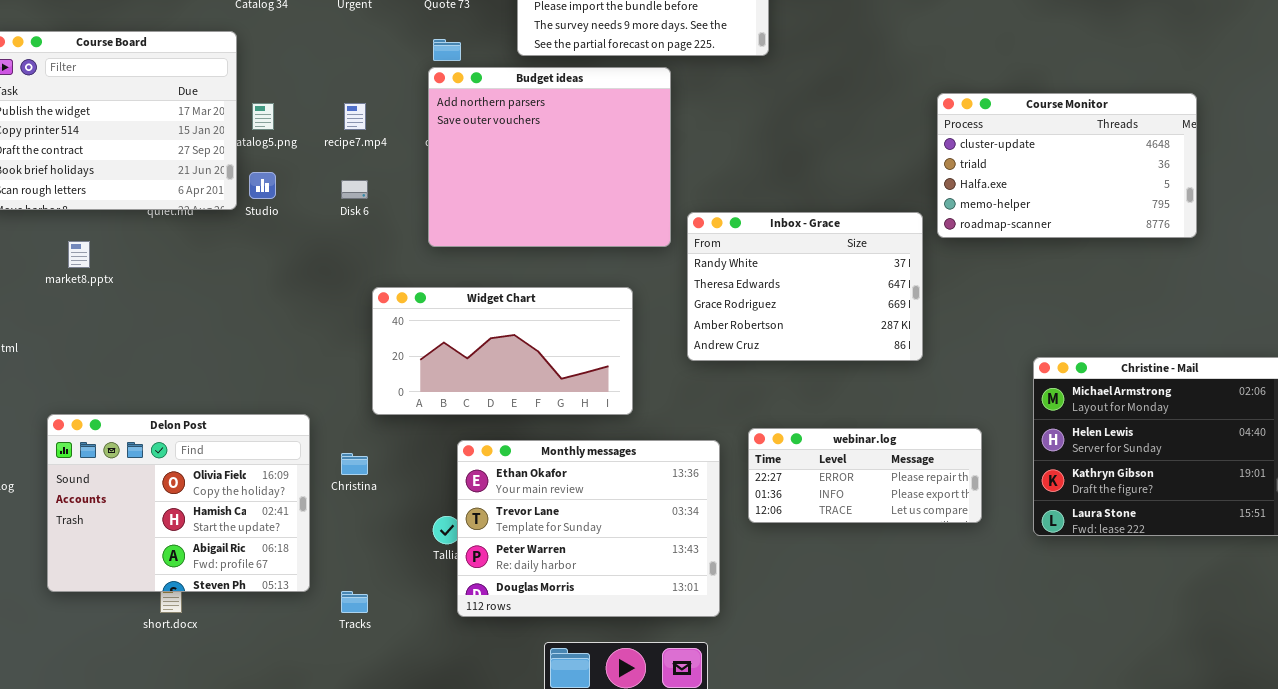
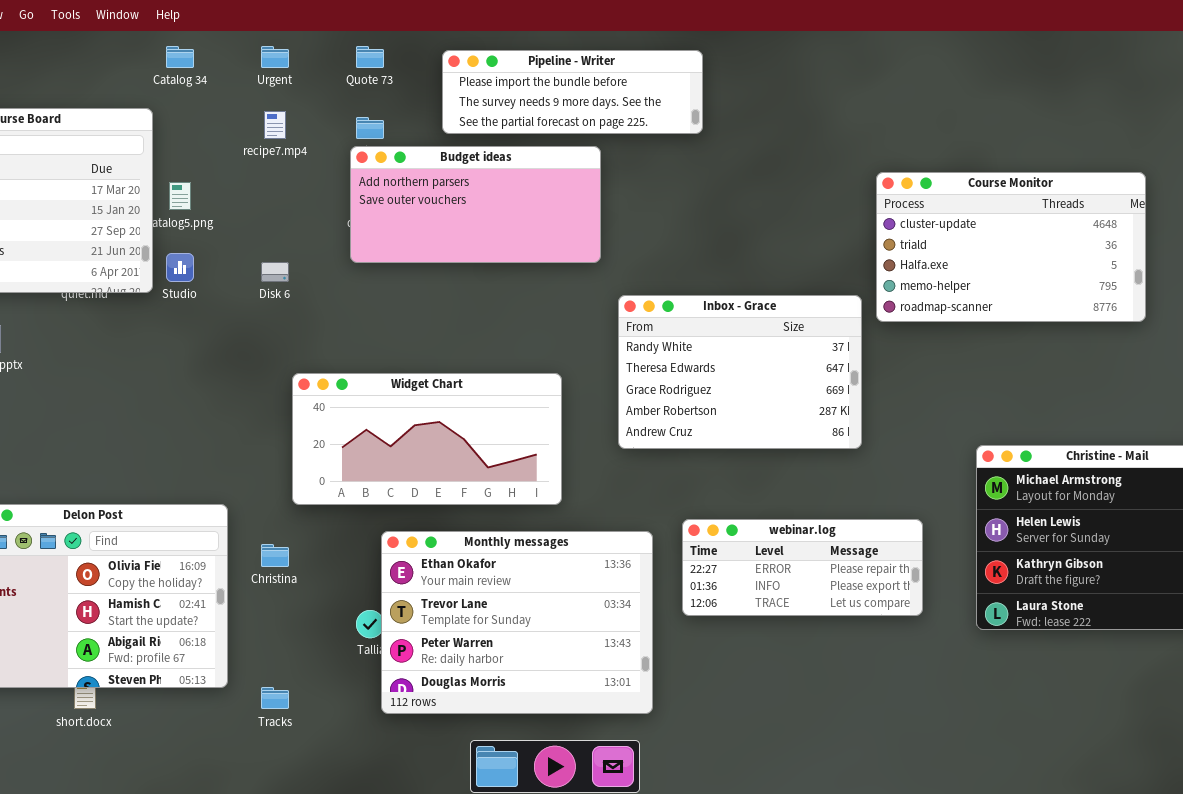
Budget ideas: [428,67,671,247] -> [350,146,601,263], resized
recipe7.mp4: [344,103,366,130] -> [264,111,286,139], moved

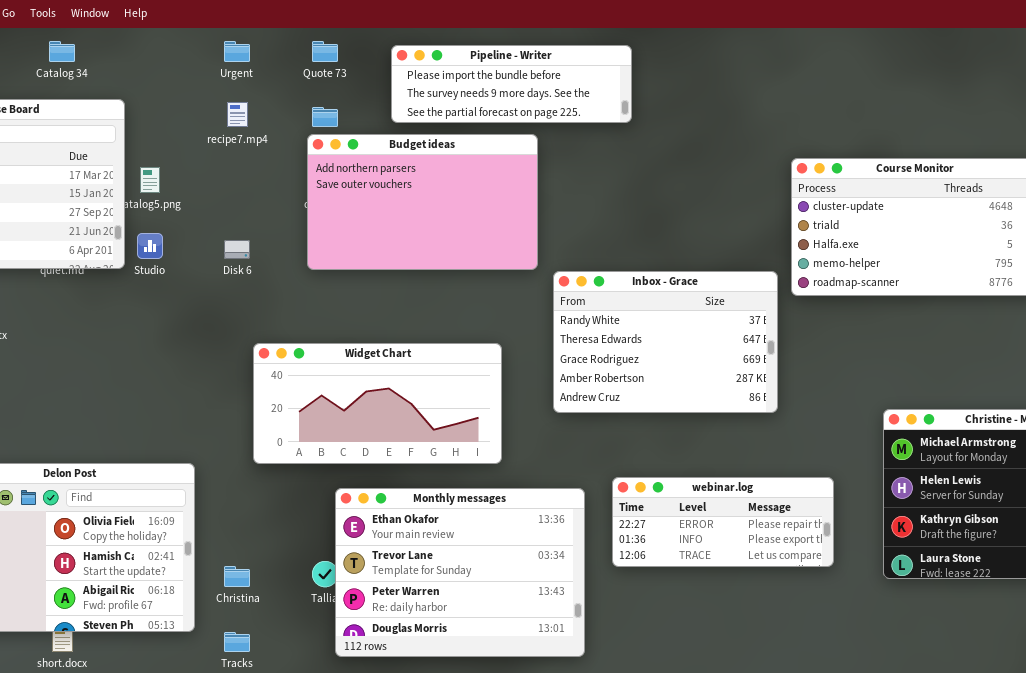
Catalog 34: [166,46,194,68] -> [49,41,75,62], moved
Budget ideas: [350,146,601,263] -> [307,134,538,270], resized
Christina: [261,544,289,567] -> [224,566,250,587], moved

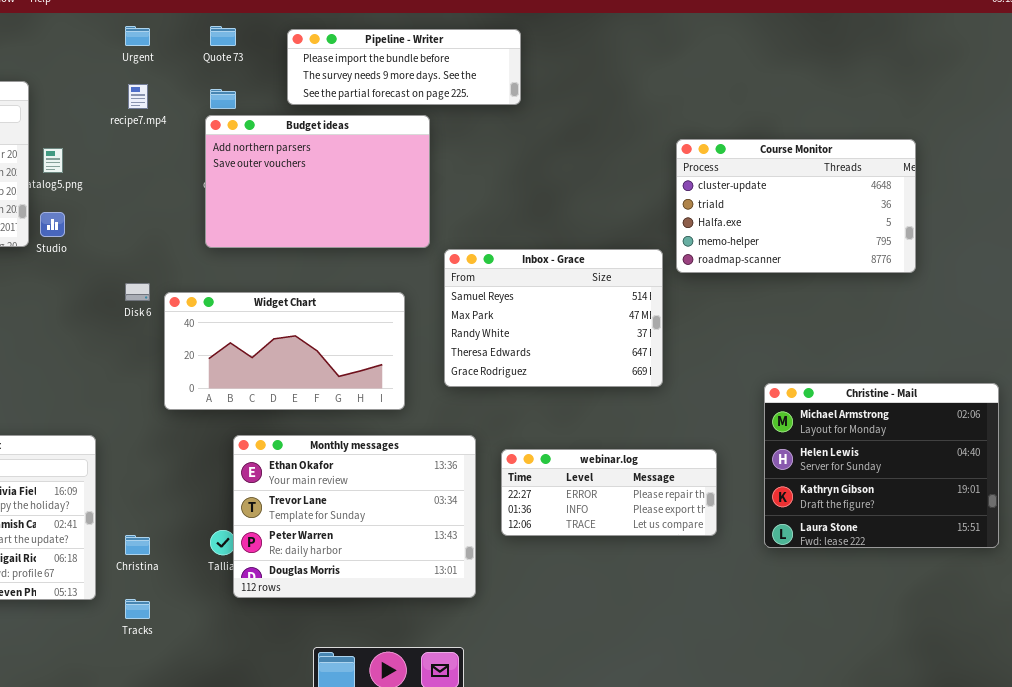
Disk 6: [224,240,250,259] -> [125,283,150,301], moved
Inbox - Grace: [553,271,778,413] -> [444,249,663,387], scrolled up 2 rows
Widget Chart: [253,343,502,464] -> [164,292,405,410], moved
Monthly messages: [335,488,585,657] -> [233,435,476,598], moved

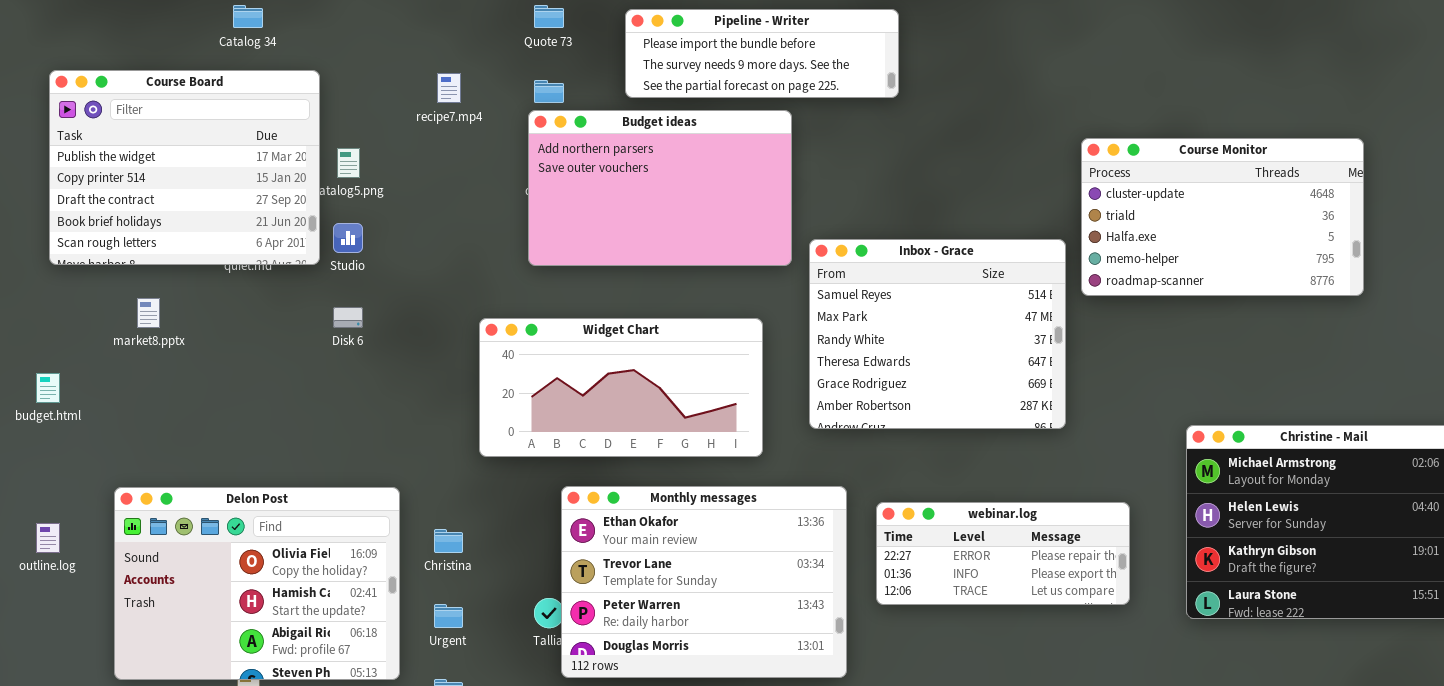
Urgent: [125,26,150,46] -> [434,604,463,628], moved
Inbox - Grace: [444,249,663,387] -> [809,239,1066,429], resized
Disk 6: [125,283,150,301] -> [333,307,363,328], moved
Christina: [125,535,150,555] -> [434,529,463,553], moved

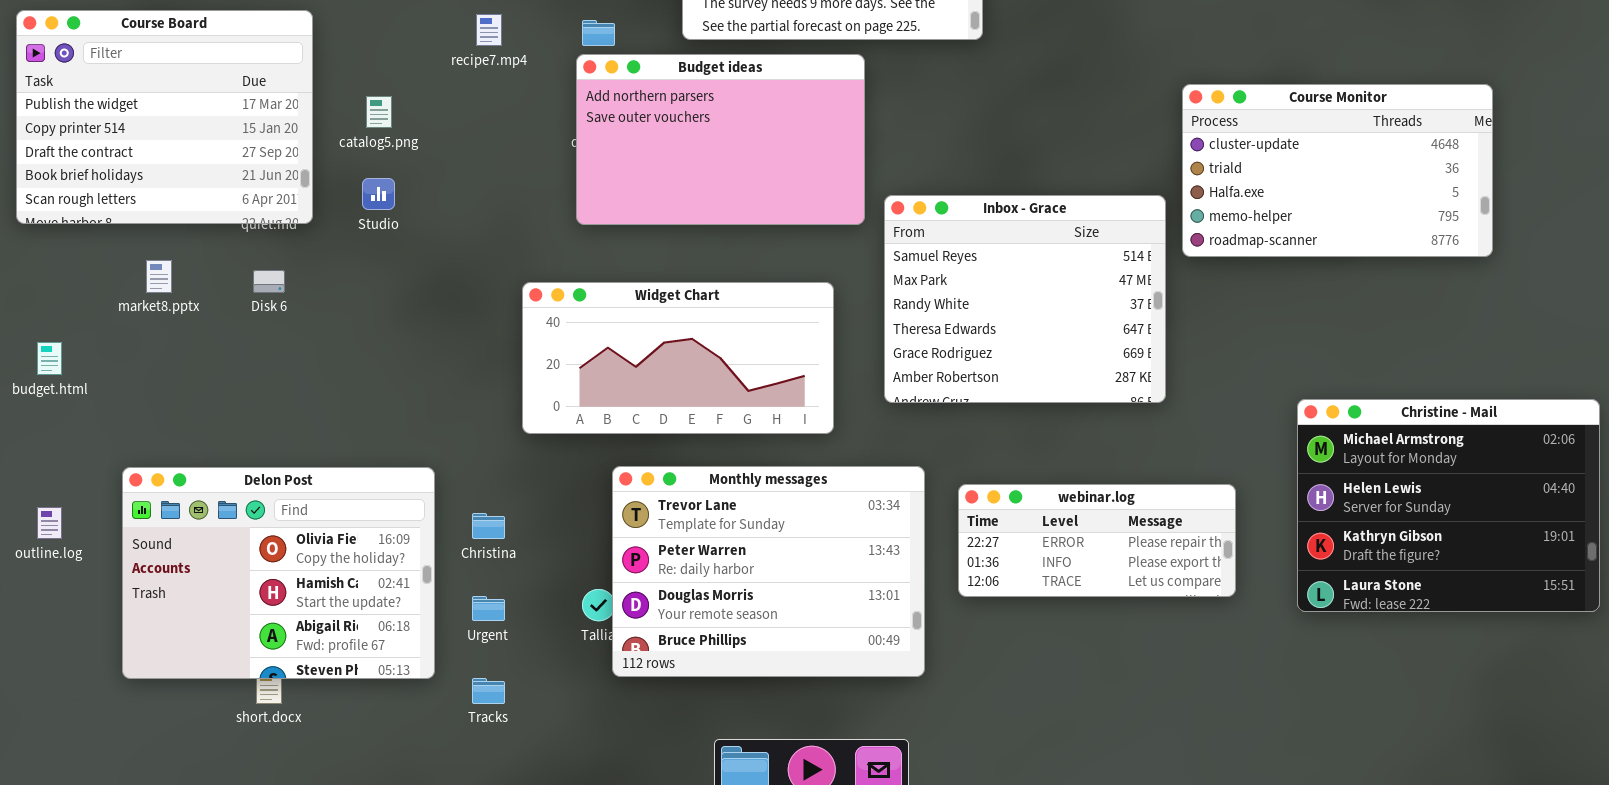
Course Board: [49,70,320,265] -> [16,10,313,224], moved
Disk 6: [333,307,363,328] -> [253,270,285,293], moved
Monthly messages: [561,486,847,678] -> [612,466,925,677], scrolled down 1 row

